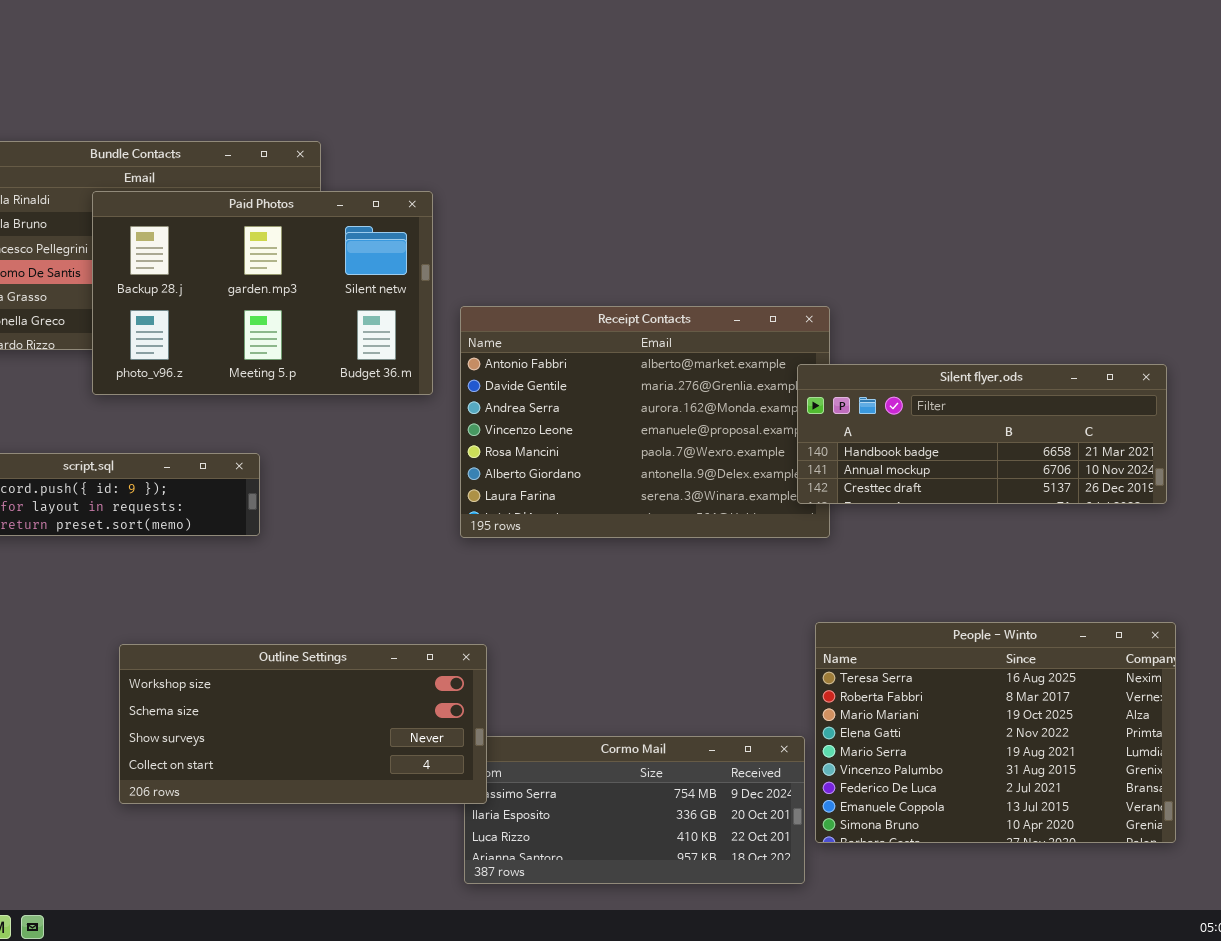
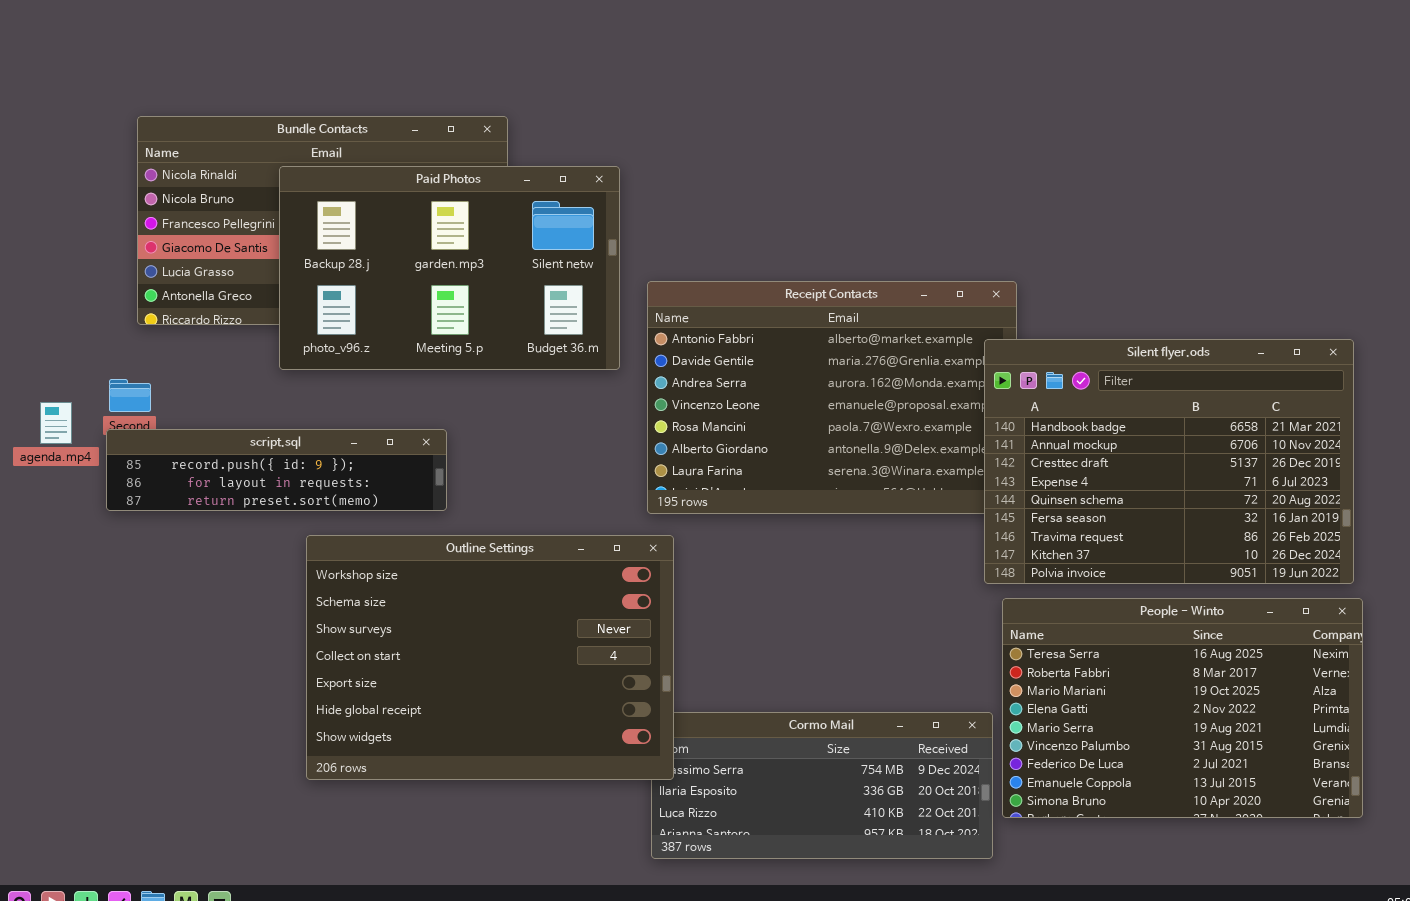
Silent flyer.ods: [797,364,1167,504] -> [984,339,1354,584], resized
Outline Settings: [119,644,487,804] -> [306,535,674,780], resized

